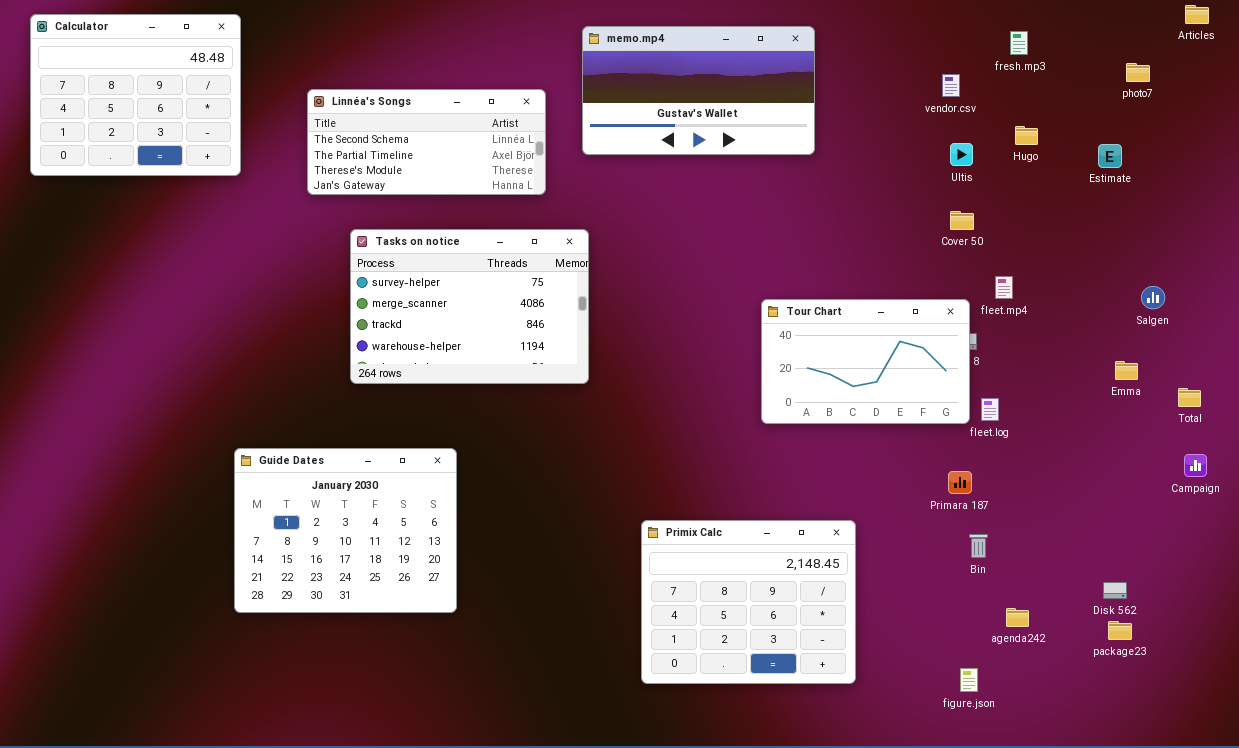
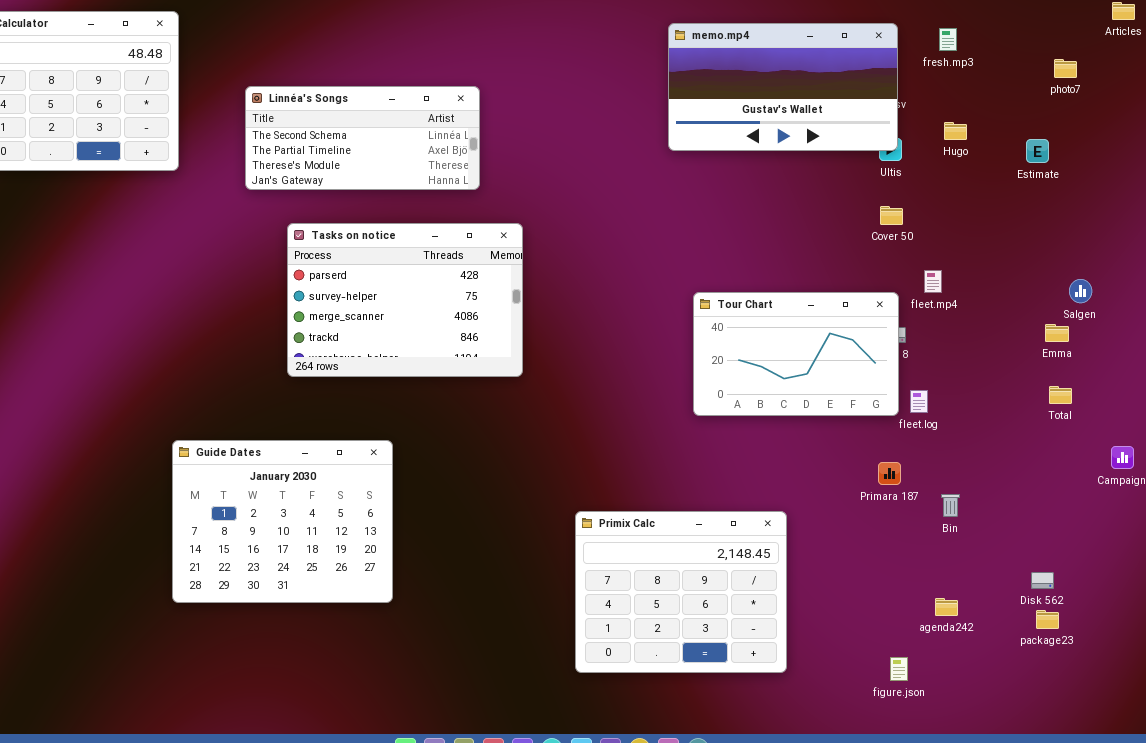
memo.mp4: [582,26,815,155] -> [668,23,898,151], moved
Tasks on notice: [350,229,589,384] -> [287,223,523,377], scrolled up 1 row
Emma: [1115,361,1138,380] -> [1045,324,1069,342], moved
Total: [1178,388,1201,407] -> [1049,386,1072,404], moved
Bin: [969,534,988,558] -> [941,494,960,517], moved

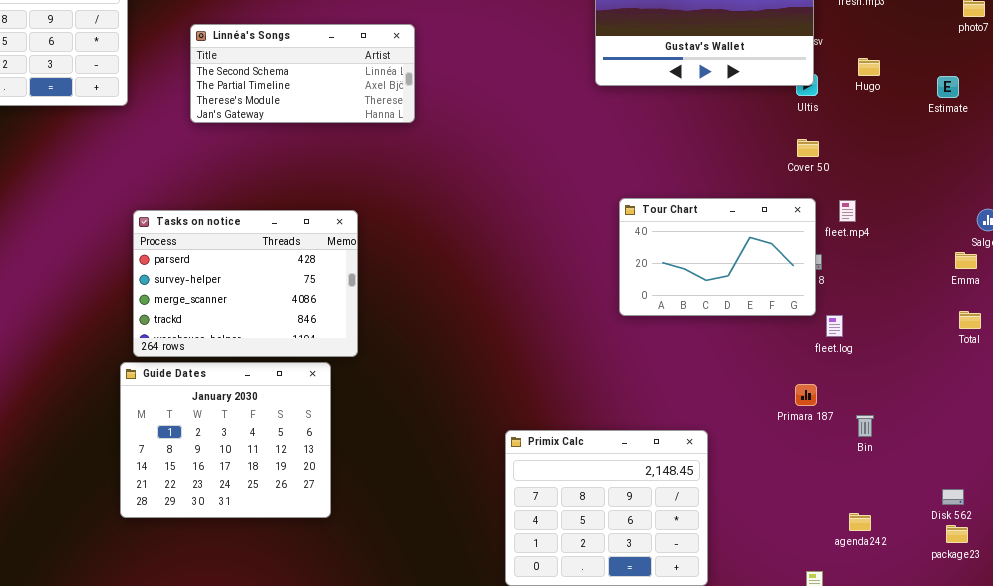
Tasks on notice: [287,223,523,377] -> [133,210,358,357], moved
Tour Chart: [693,292,899,416] -> [619,198,816,316], moved

